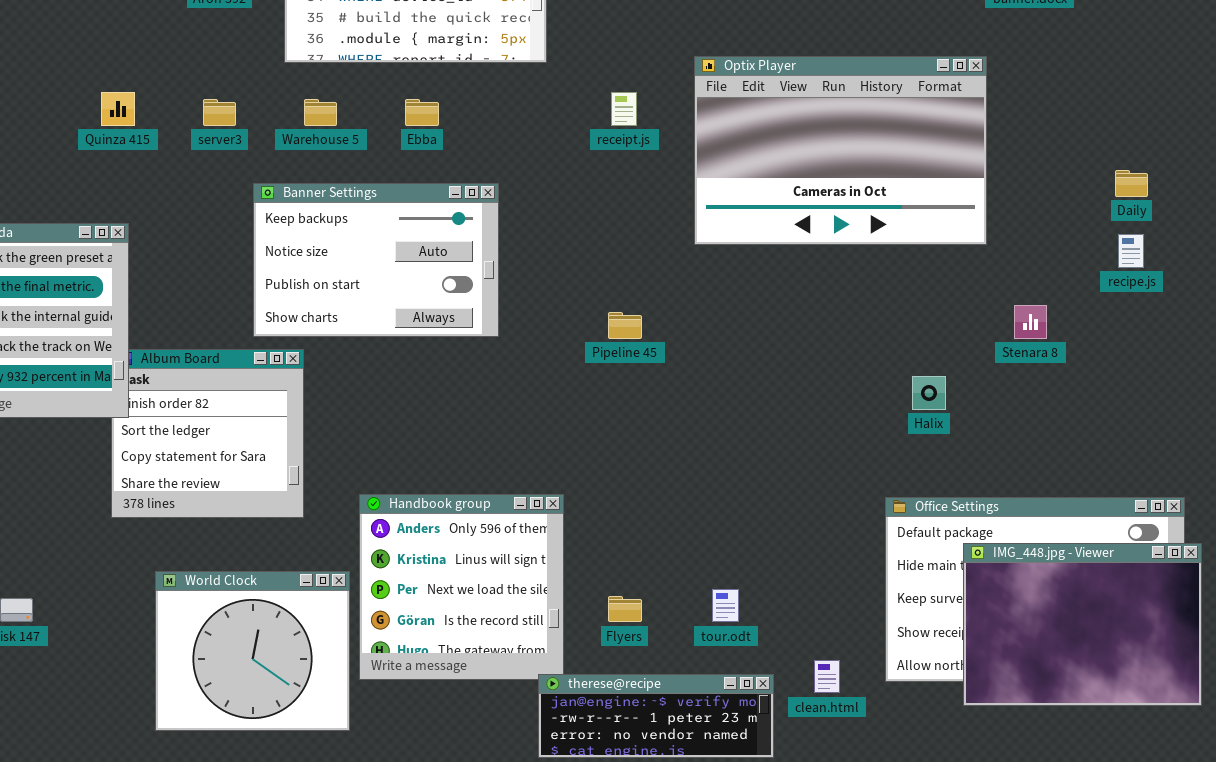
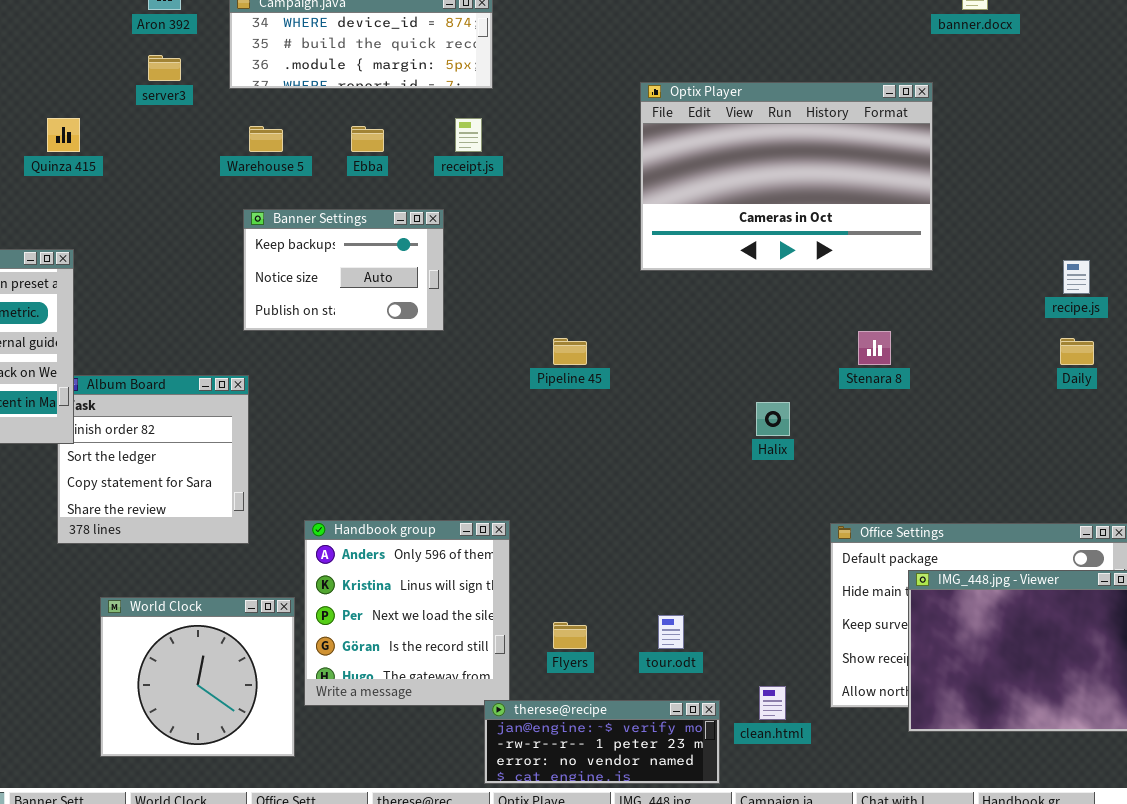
receipt.js: [611,92,637,126] -> [455,118,482,152], moved
server3: [203,99,236,126] -> [148,55,181,81], moved
Daily: [1115,170,1148,197] -> [1060,338,1094,365], moved
Banner Settings: [253,183,499,337] -> [243,209,444,331], resized
Stenara 8: [1014,305,1047,339] -> [858,331,891,365], moved
Halix: [912,376,946,410] -> [756,402,790,436], moved

